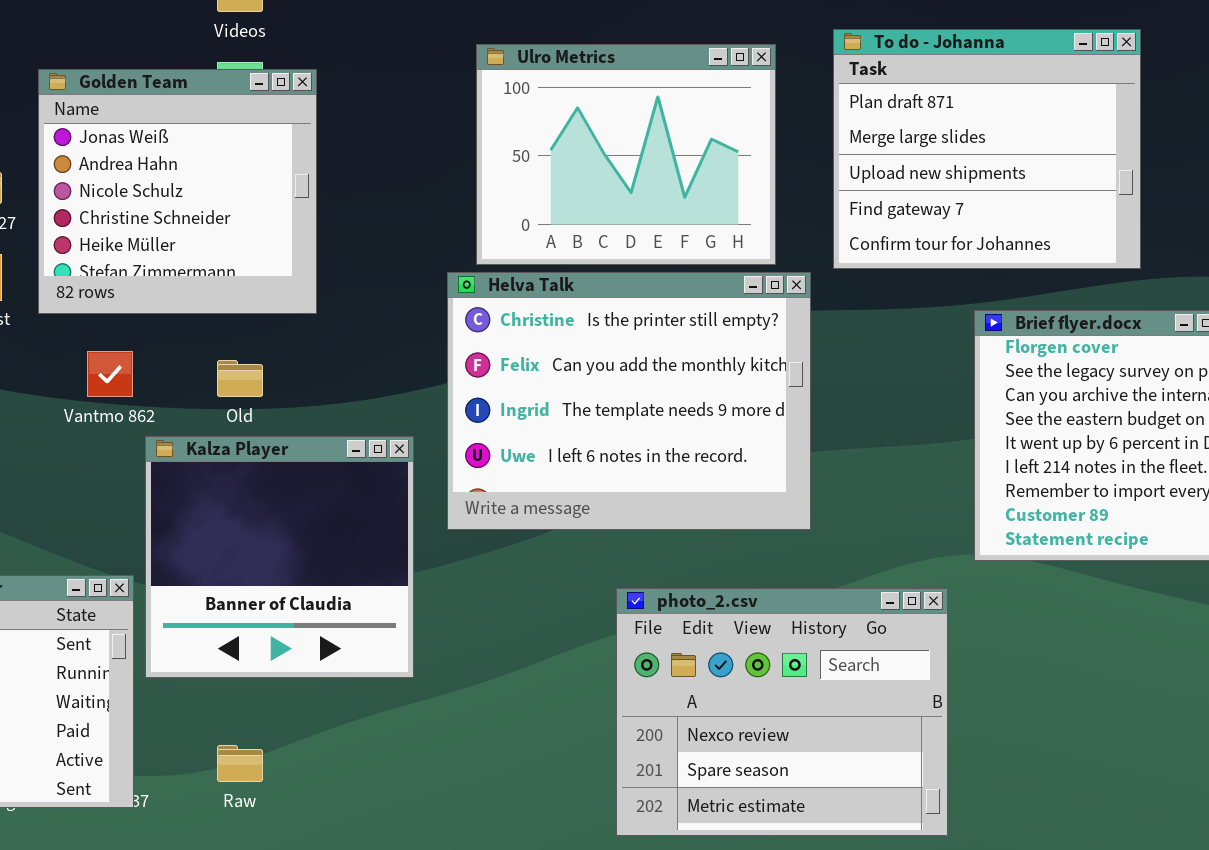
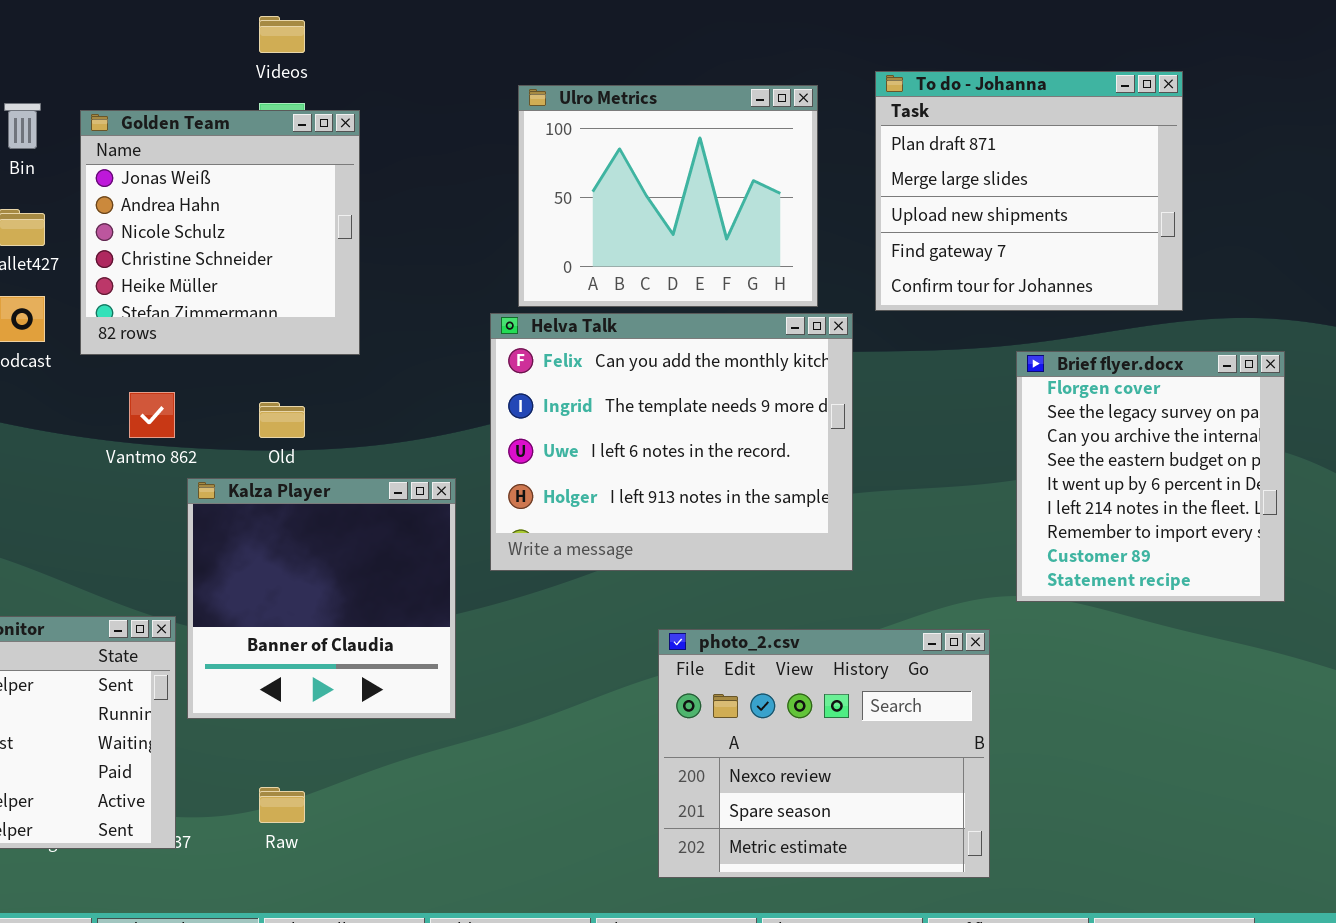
Helva Talk: [447,272,811,530] -> [490,313,853,571], scrolled down 1 row

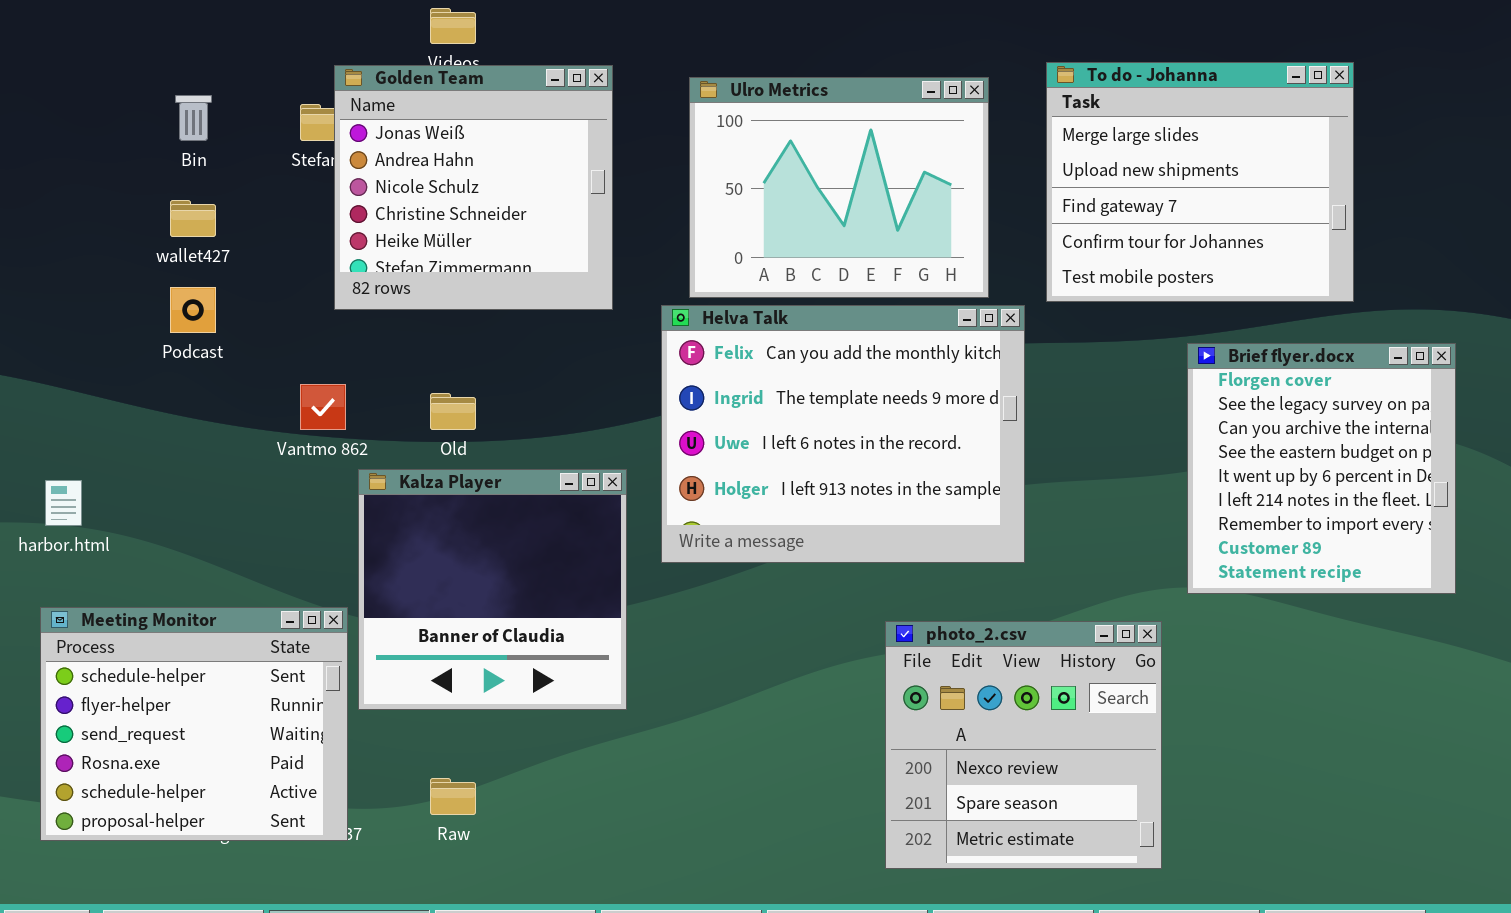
To do - Johanna: [875,71,1183,311] -> [1046,62,1354,302], scrolled down 1 row
Golden Team: [80,110,360,355] -> [334,65,613,310], moved
photo_2.csv: [658,629,990,878] -> [885,621,1162,869], resized

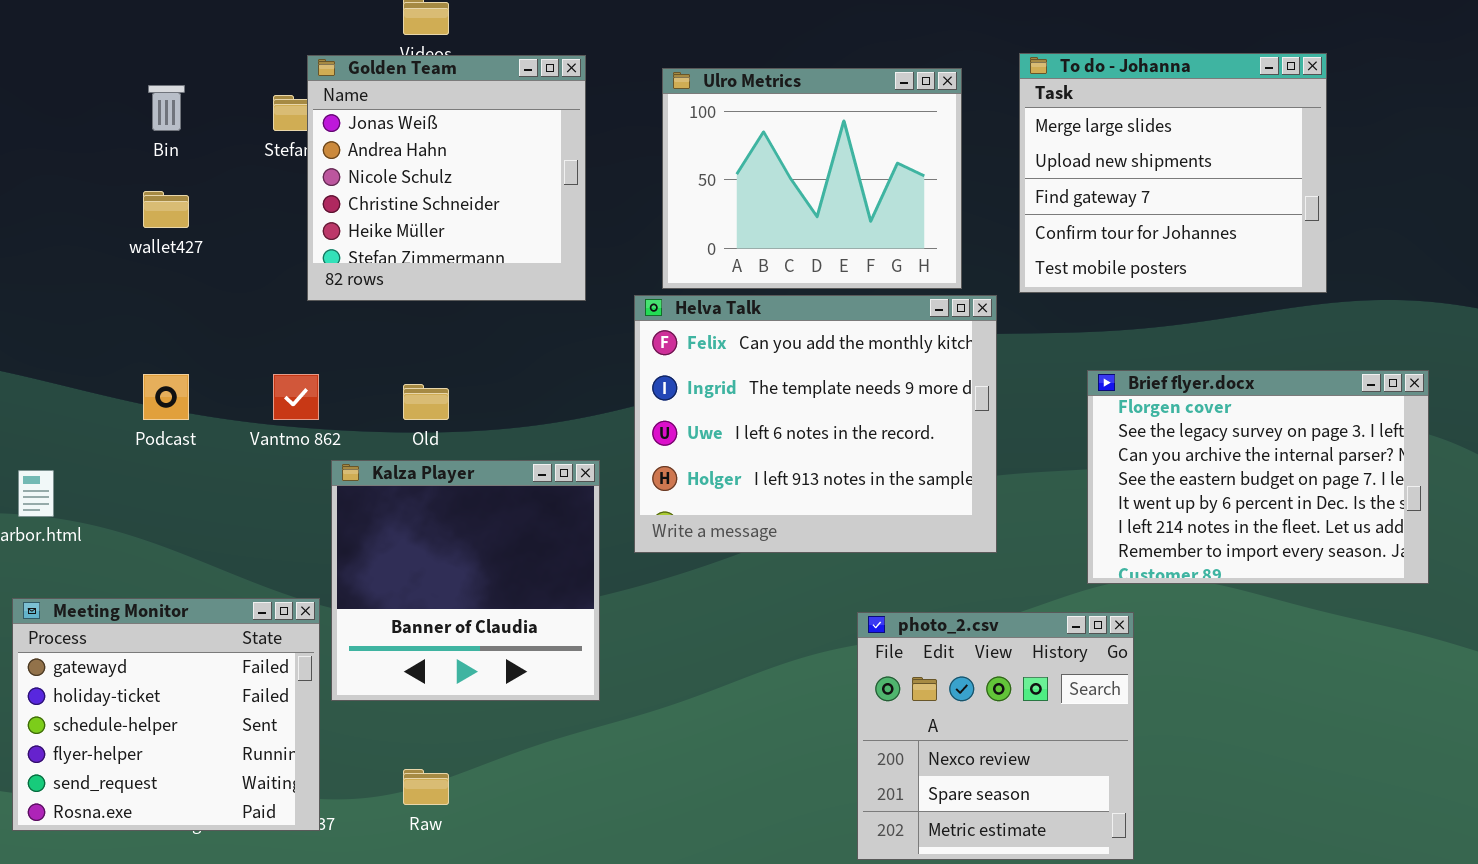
Podcast: [170,287,216,333] -> [143,374,189,420], moved
Brief flyer.docx: [1187,343,1456,594] -> [1087,370,1429,584], resized
Meeting Monitor: [40,607,348,841] -> [12,598,320,831], scrolled up 2 rows

